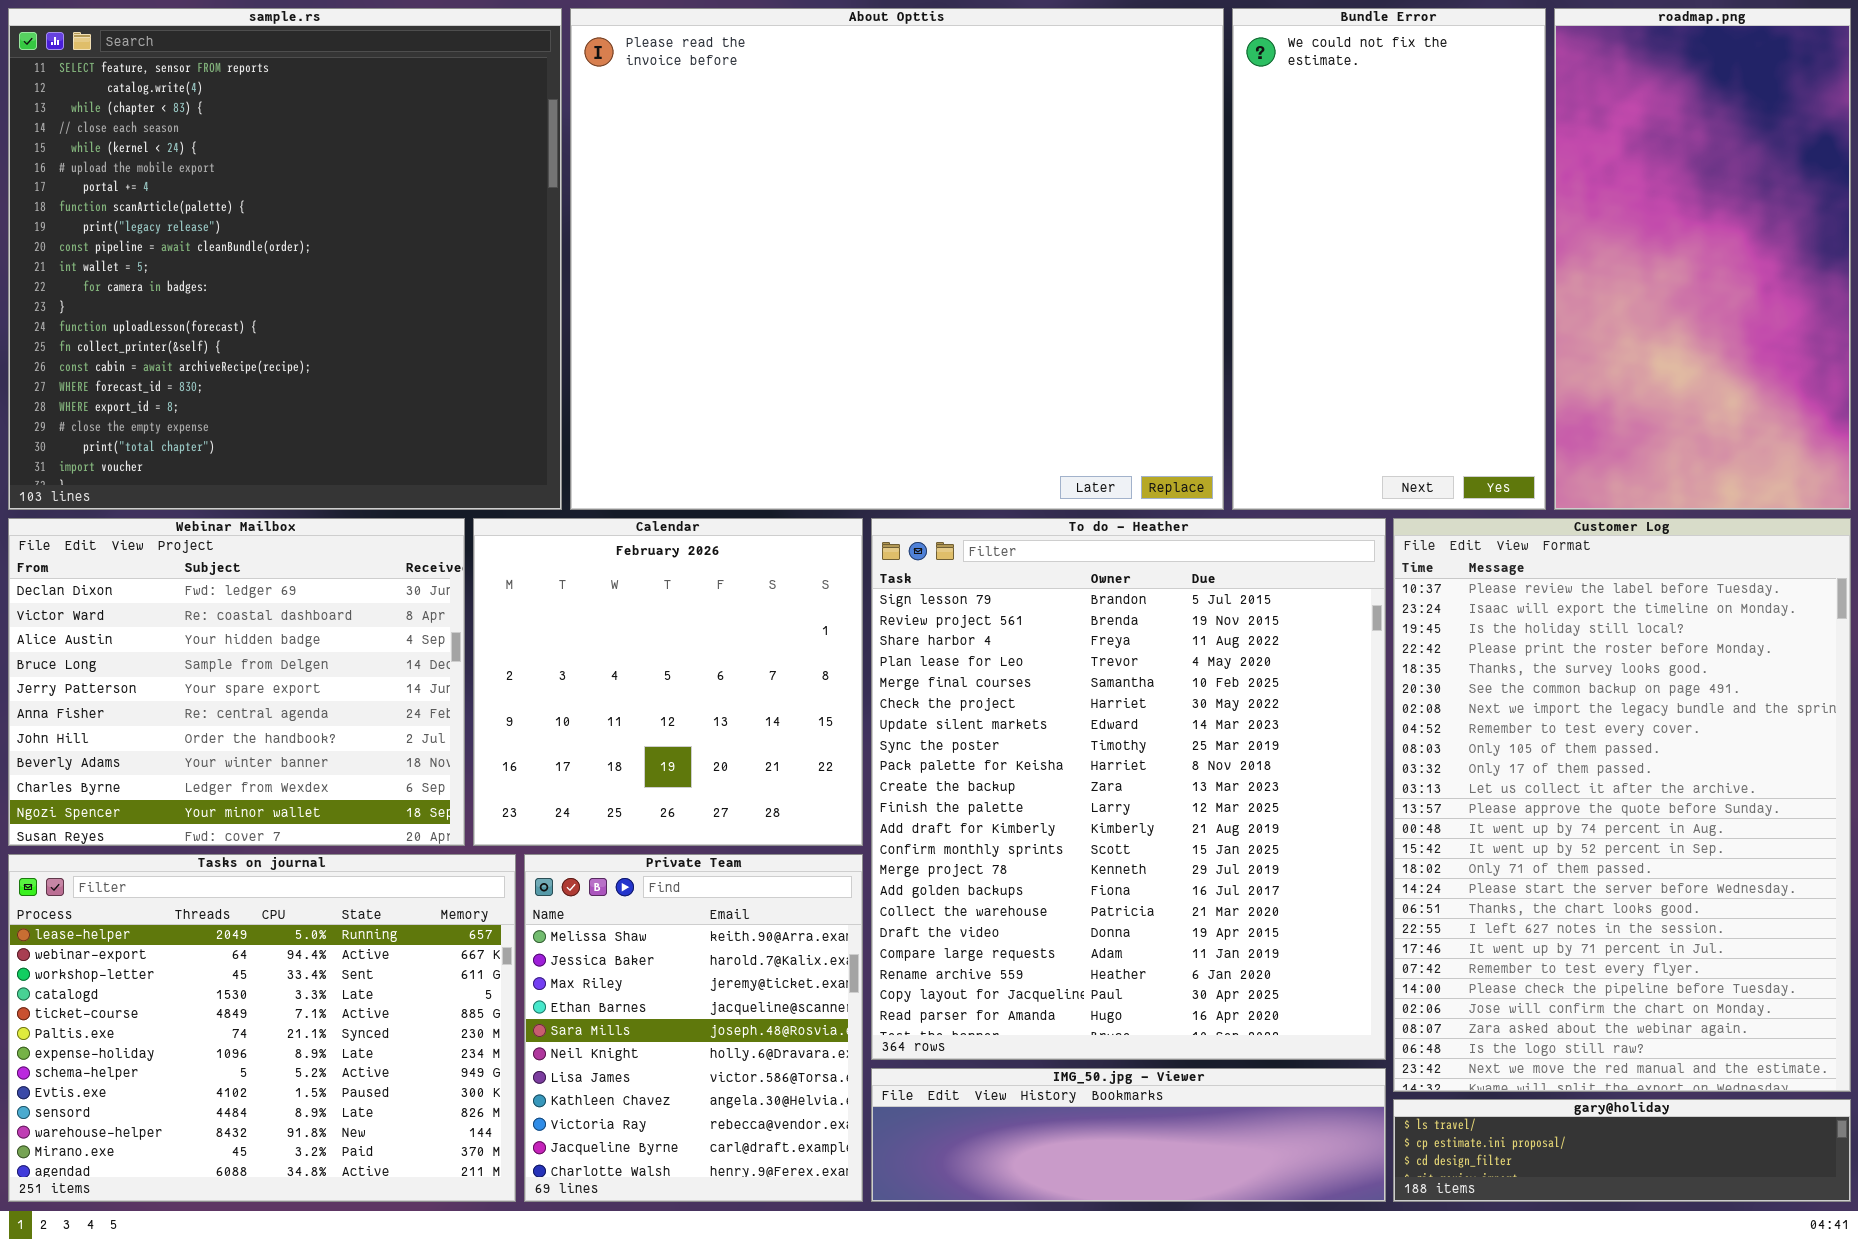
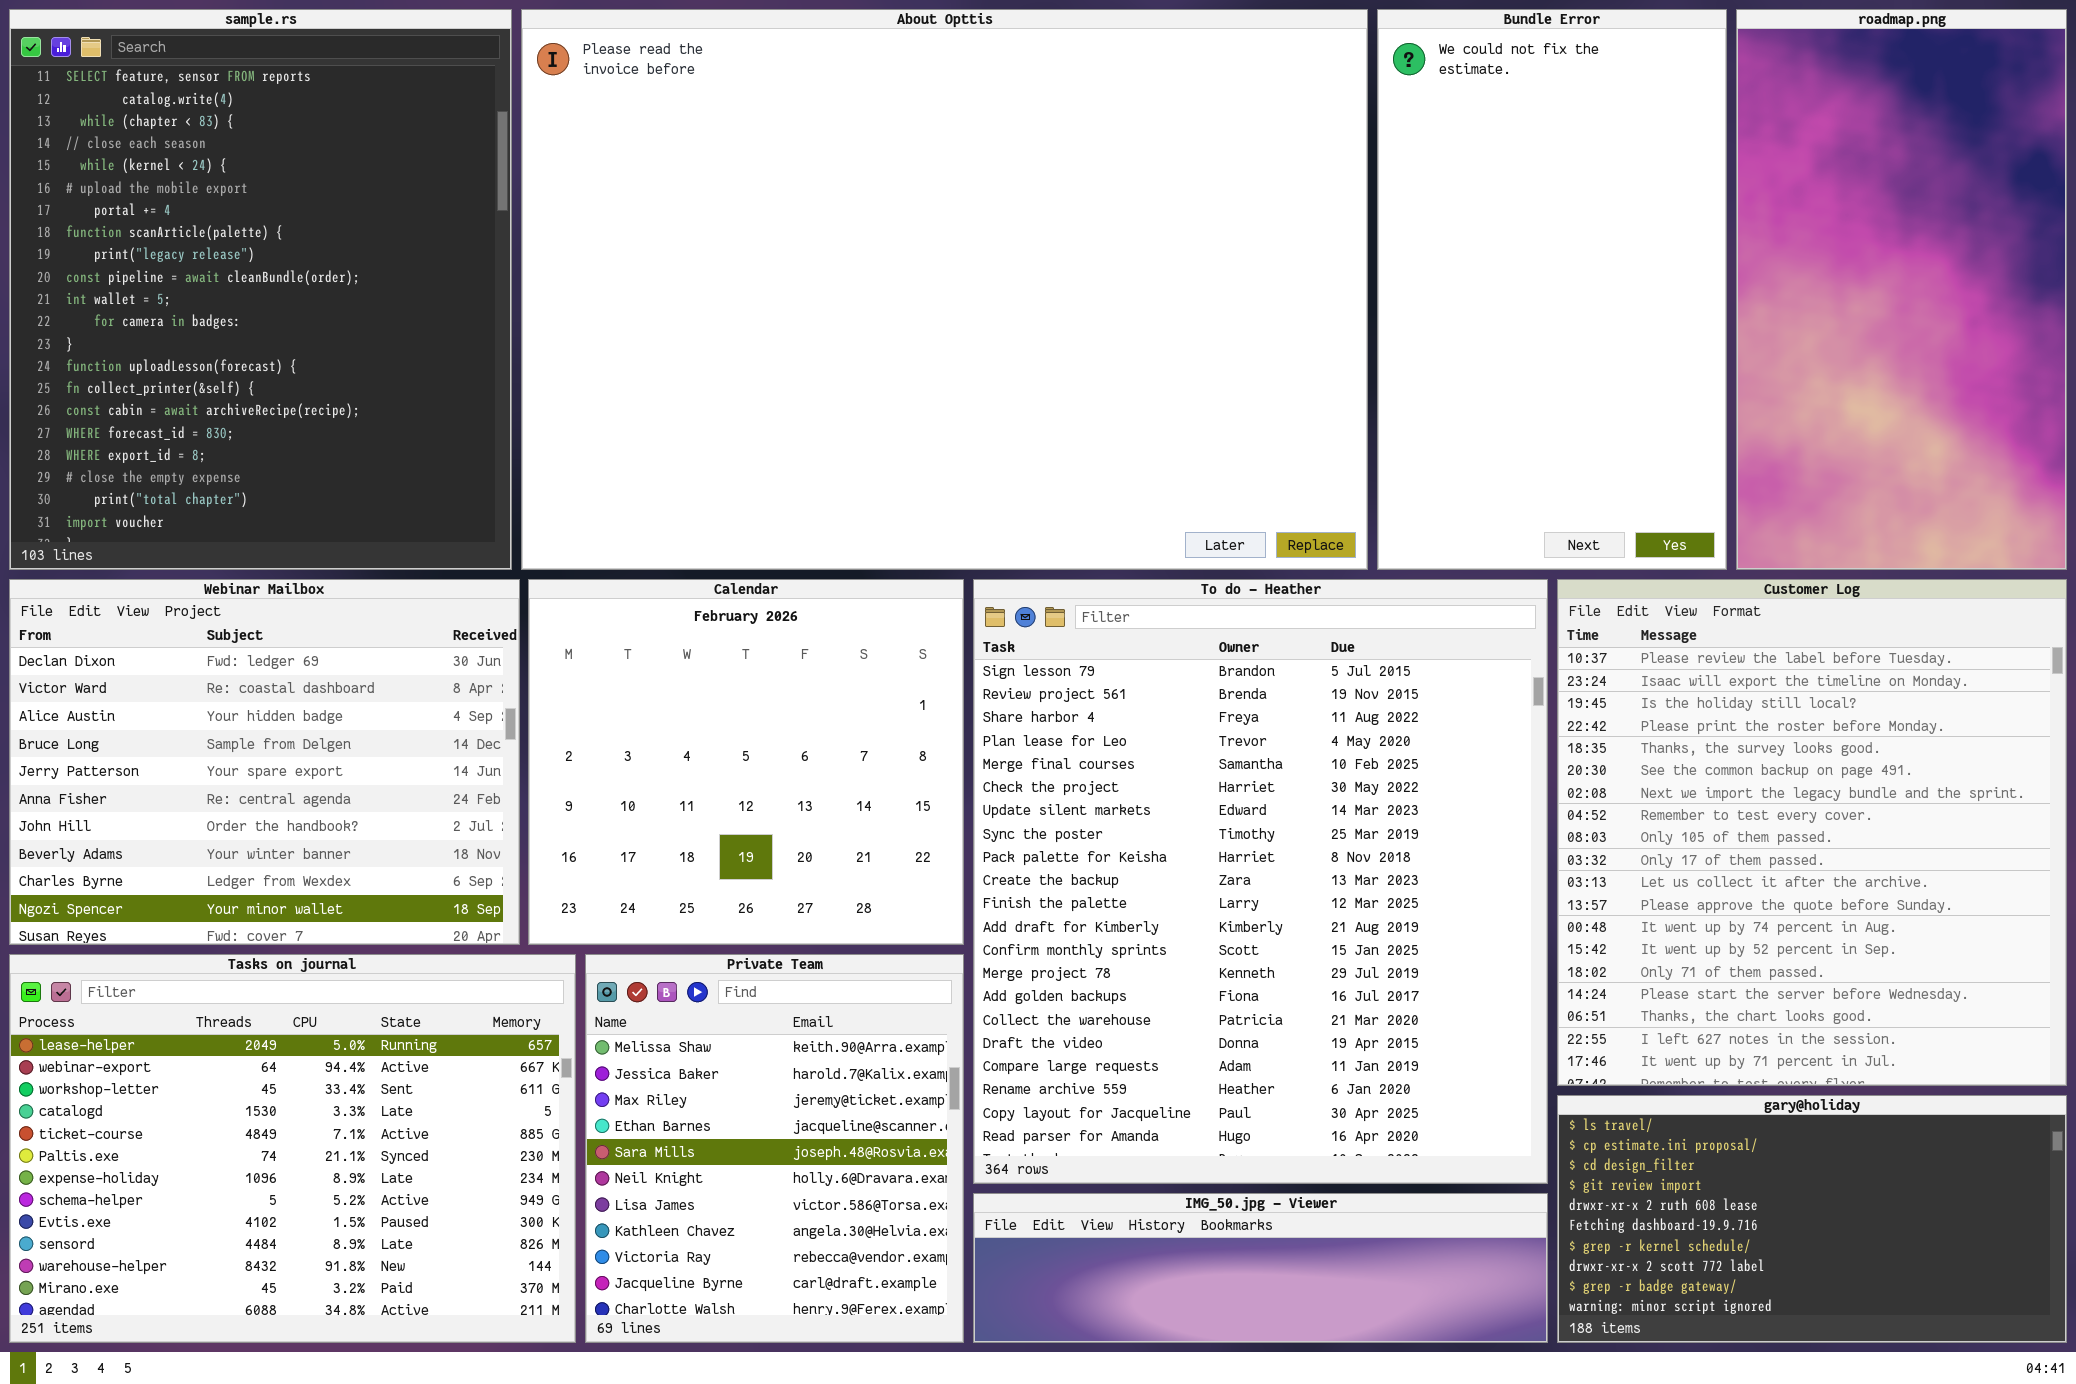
sample.rs: [8,8,562,510] -> [9,9,512,570], resized
About Opttis: [570,8,1224,510] -> [521,9,1368,570], resized
Customer Log: [1393,518,1851,1092] -> [1557,579,2067,1086], resized
gary@holiday: [1393,1099,1851,1202] -> [1557,1095,2067,1343], resized

